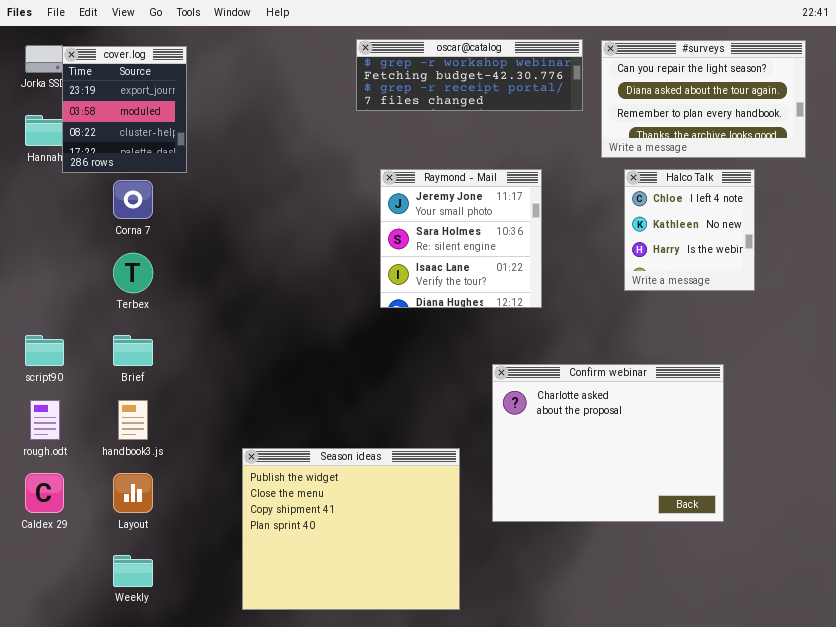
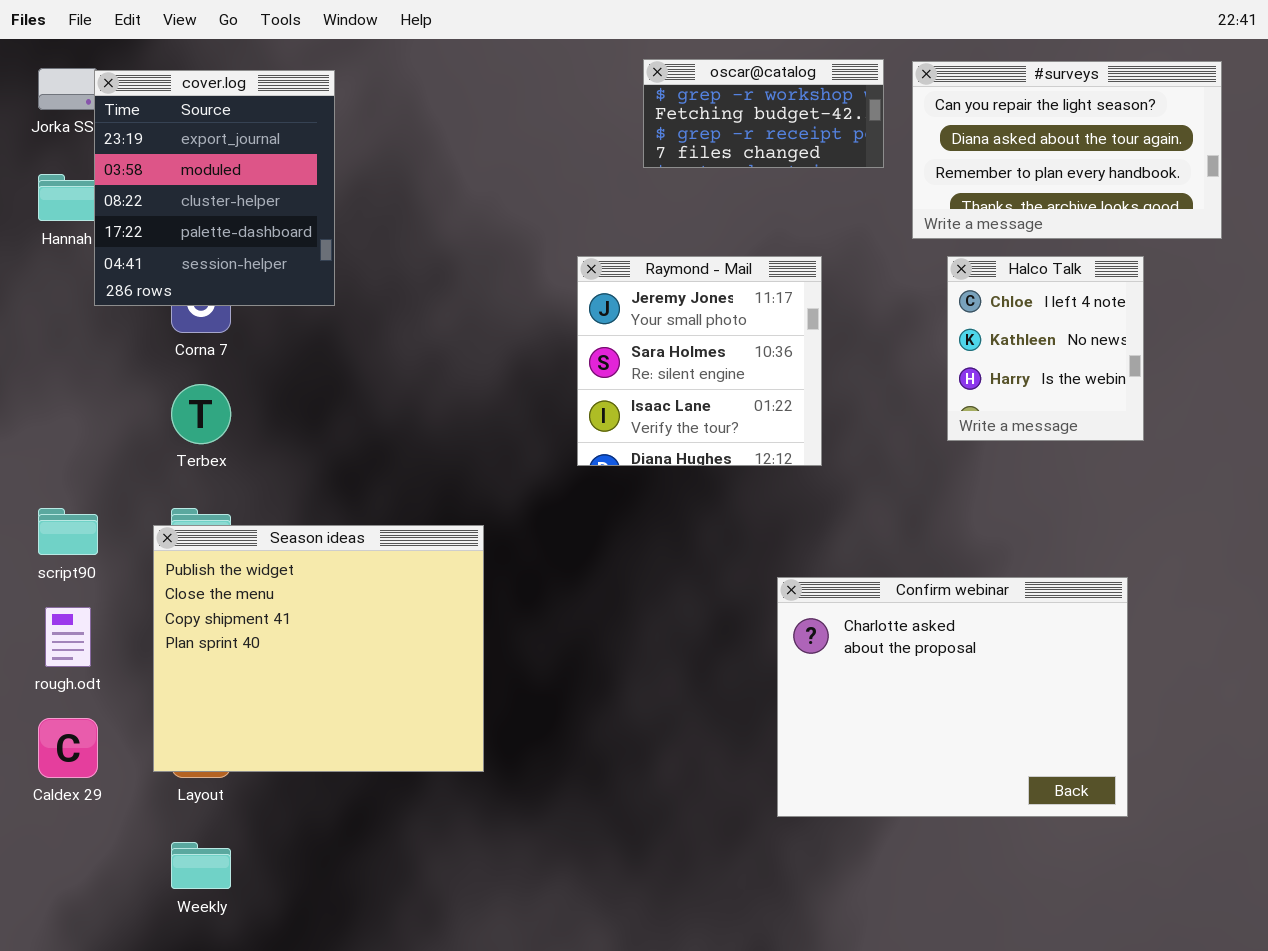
oscar@catalog: [356,39,583,111] -> [643,59,884,168], resized
cover.log: [62,46,187,173] -> [94,70,335,306], resized
Confirm webinar: [492,364,724,522] -> [777,577,1128,817], moved
Season ideas: [242,448,460,610] -> [153,525,484,772], moved

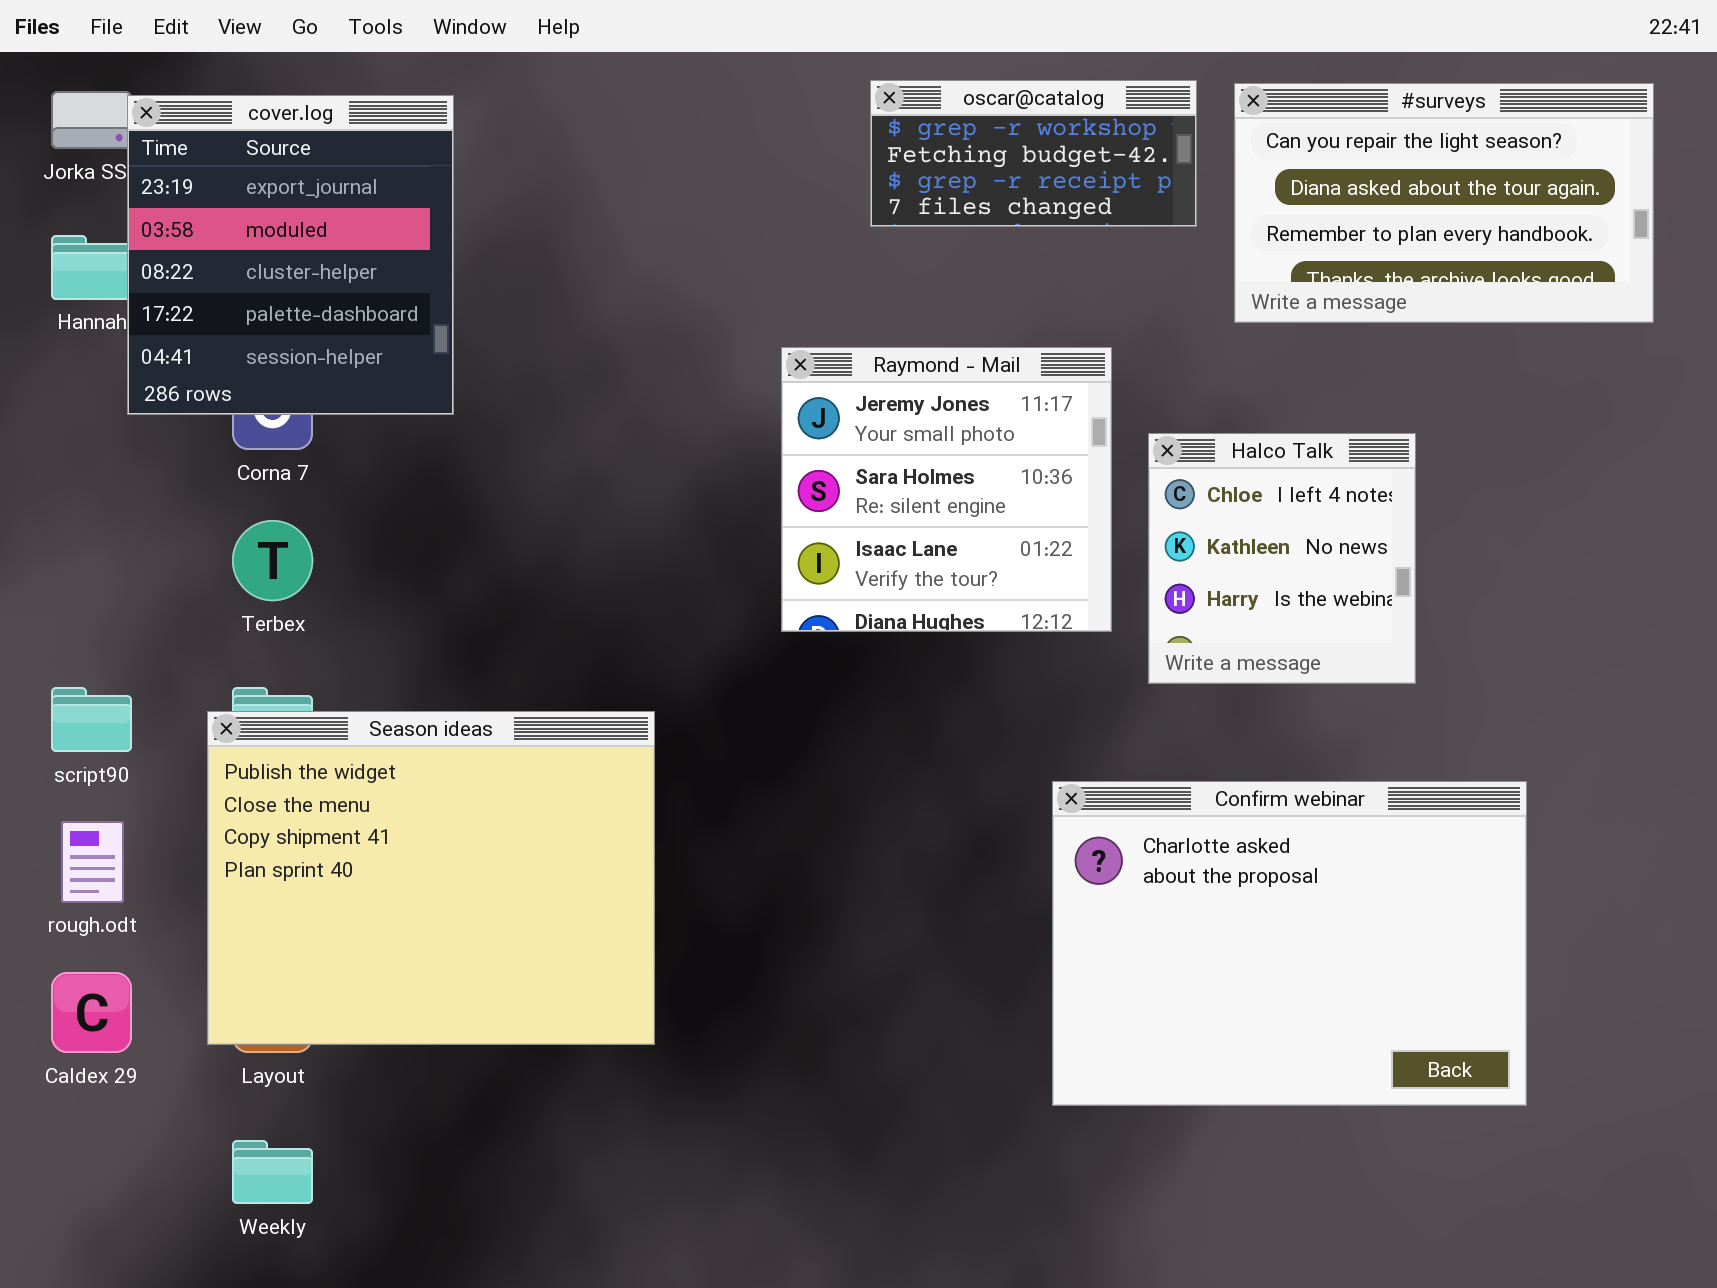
Halco Talk: [947,256,1144,441] -> [1148,433,1416,684], moved

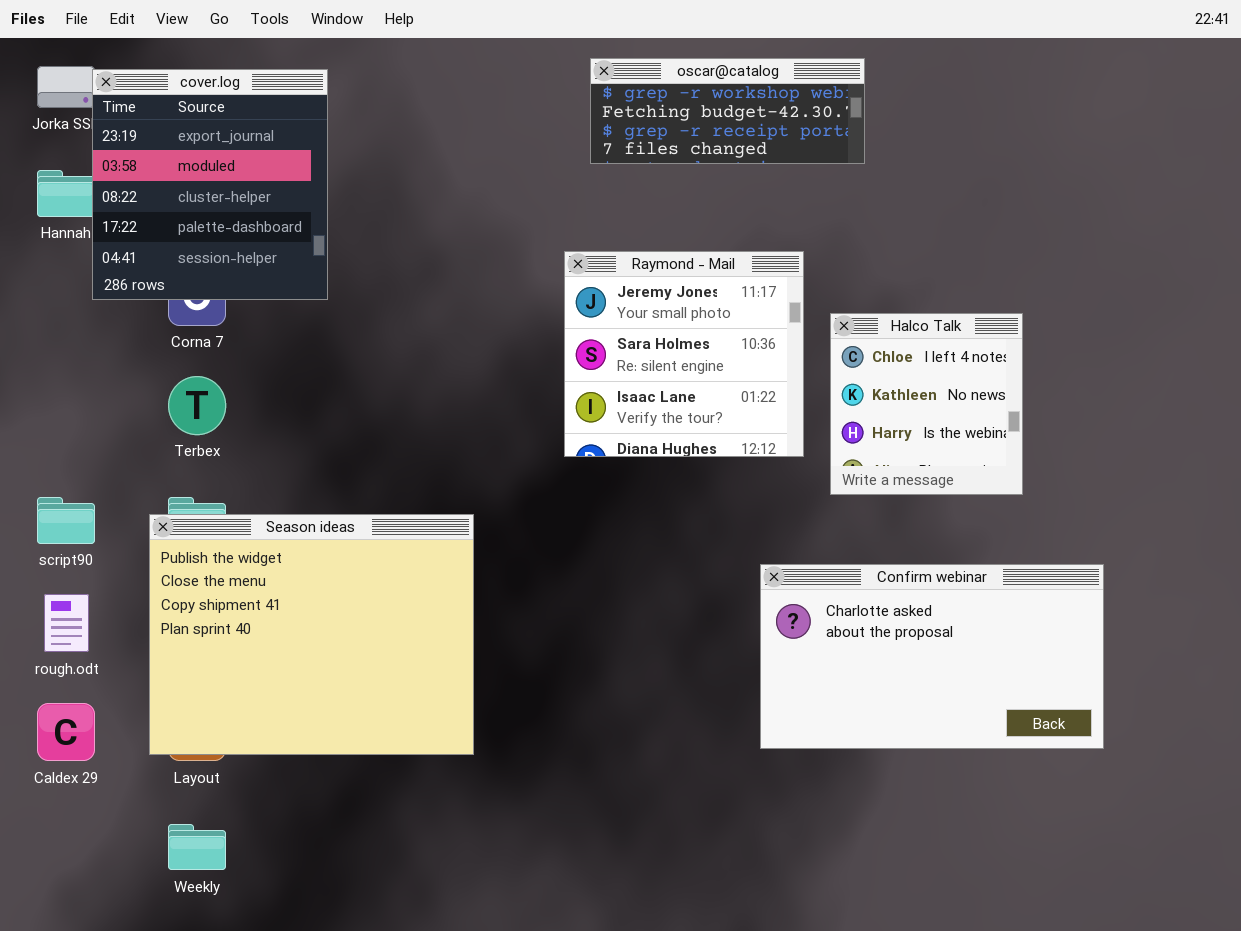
oscar@catalog: [870,80,1197,227] -> [590,58,865,164], resized
#surveys: [1234,83,1654,323] -> none, closed
Confirm webinar: [1052,781,1527,1106] -> [760,564,1104,749], resized

